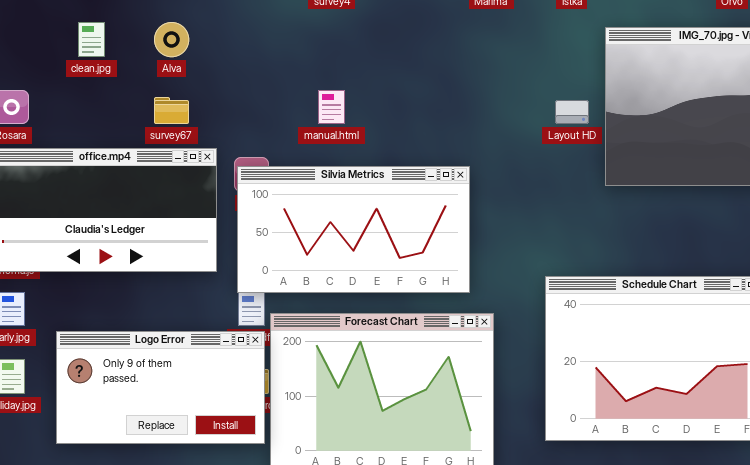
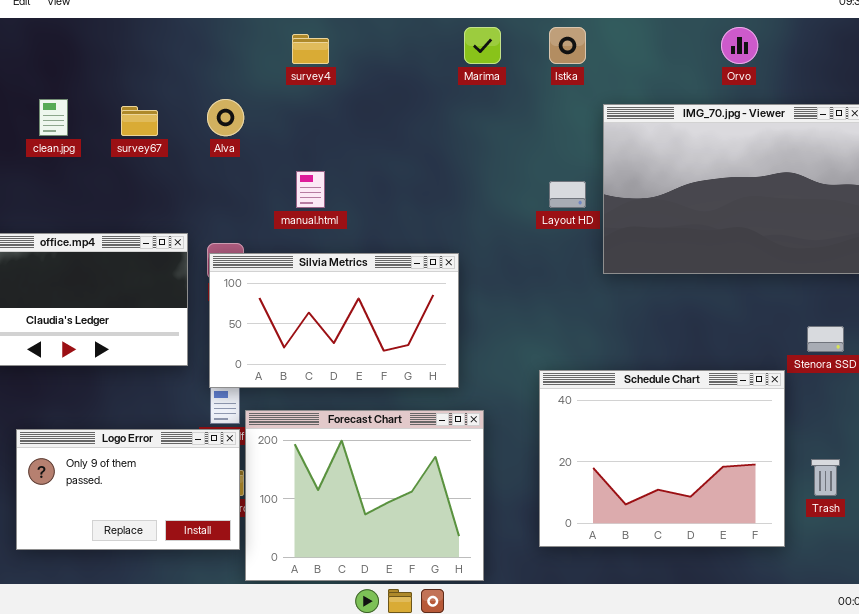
Alva: [154,22,189,57] -> [207,99,244,136], moved
survey67: [154,97,189,124] -> [121,106,158,136], moved

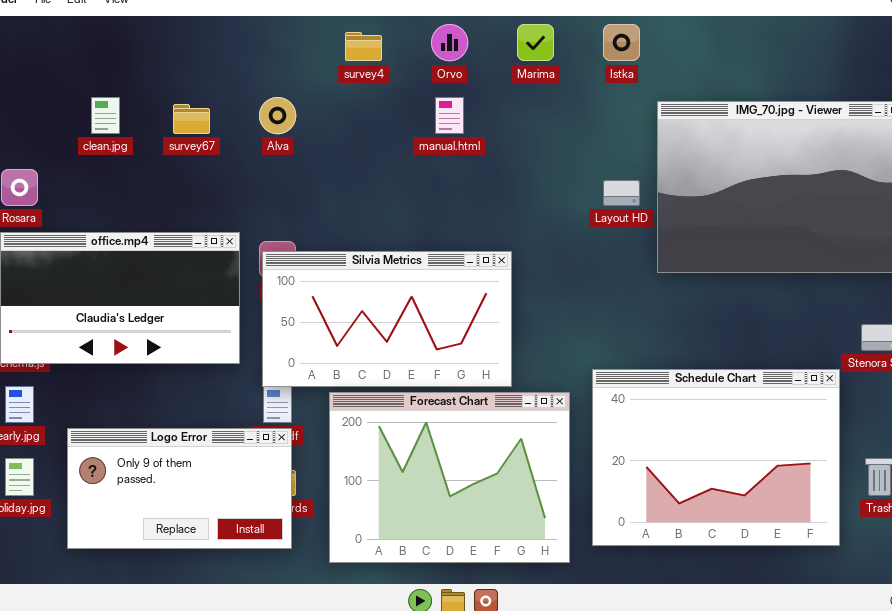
Orvo: [721,27,758,64] -> [431,24,468,61], moved
manual.html: [296,171,325,208] -> [435,97,464,134], moved
Forecast Chart: [245,410,484,581] -> [329,392,570,563], moved

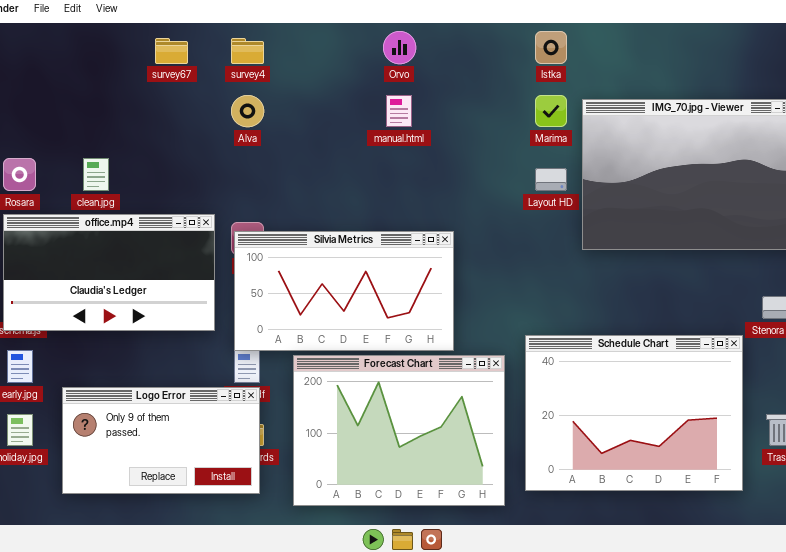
Marima: [517,24,554,61] -> [535,95,567,127], moved
survey4: [345,32,382,61] -> [231,38,264,64], moved
clean.jpg: [91,97,120,134] -> [83,158,109,191], moved
survey67: [173,104,210,134] -> [155,38,188,64], moved

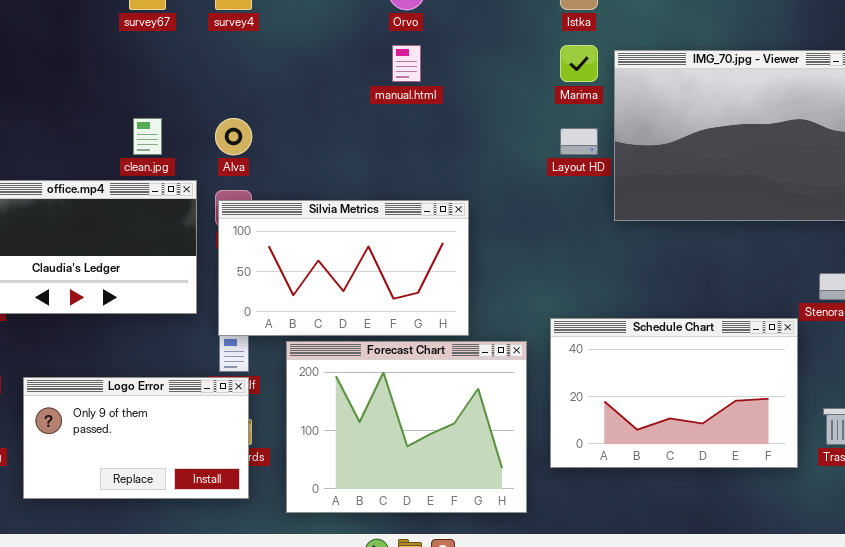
Alva: [231,95,264,127] -> [215,118,252,155], moved
clean.jpg: [83,158,109,191] -> [133,118,162,155], moved
Schedule Chart: [525,335,743,491] -> [550,318,798,468], resized

